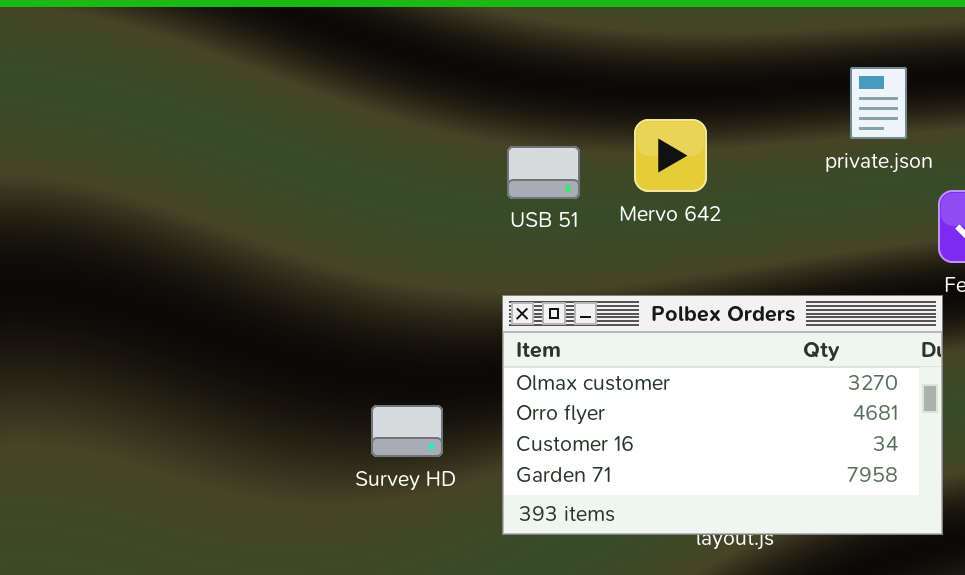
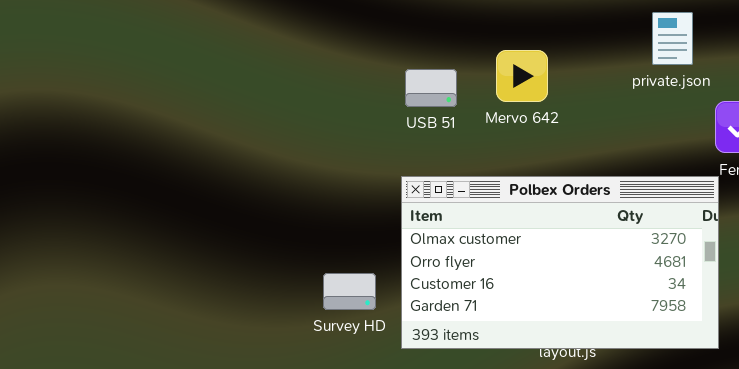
Survey HD: [371,405,443,457] -> [323,273,376,310], moved

